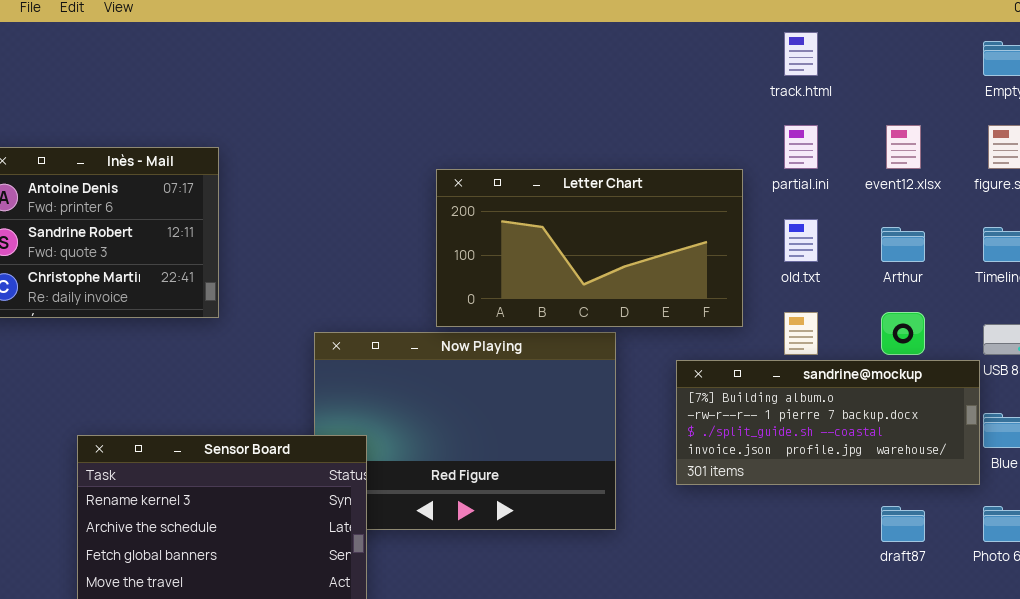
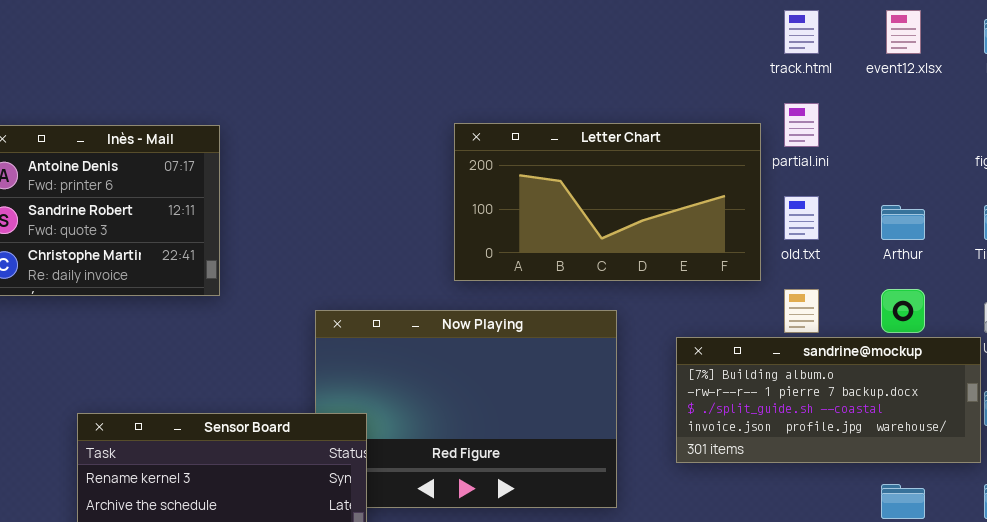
event12.xlsx: [886,125,921,169] -> [886,10,921,54], moved
Letter Chart: [436,169,743,327] -> [454,123,761,281], moved

